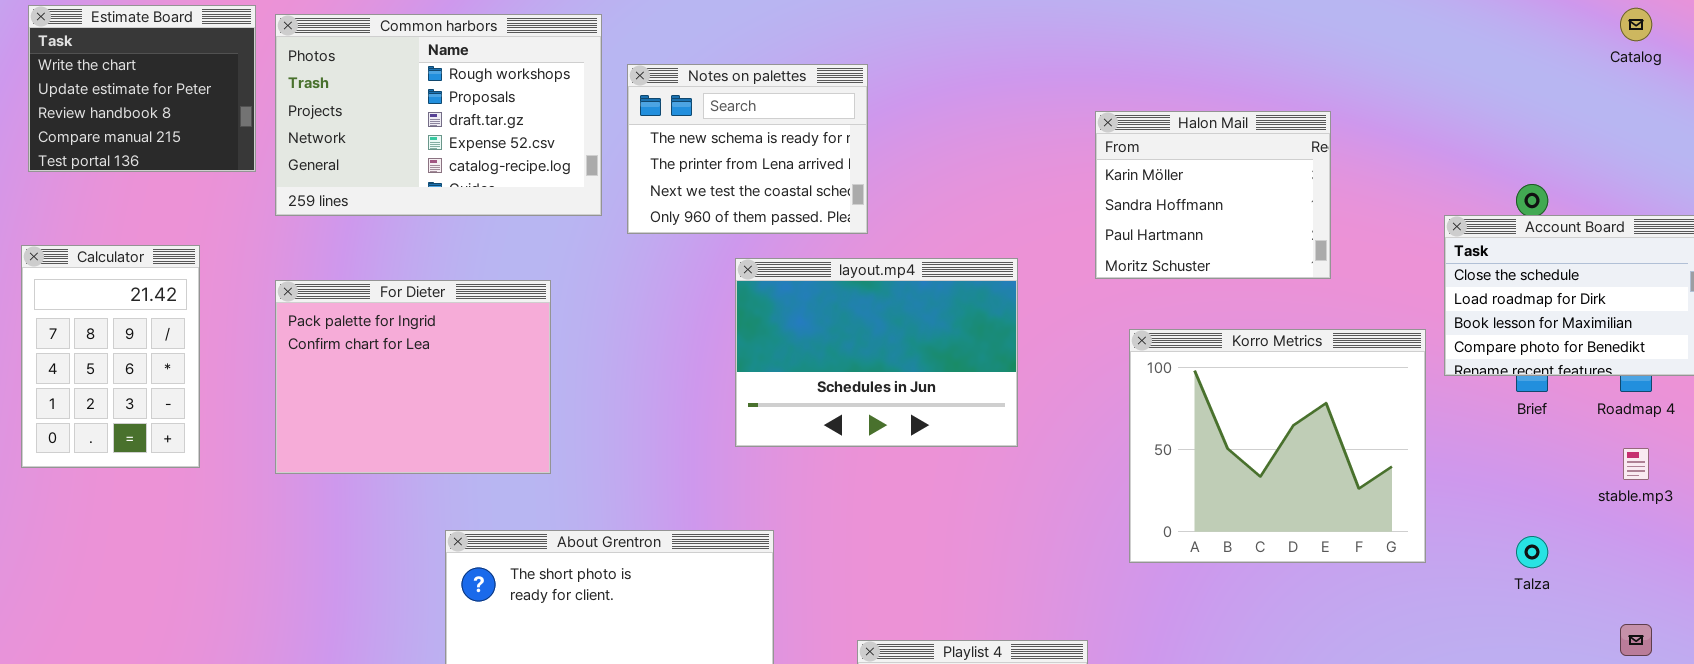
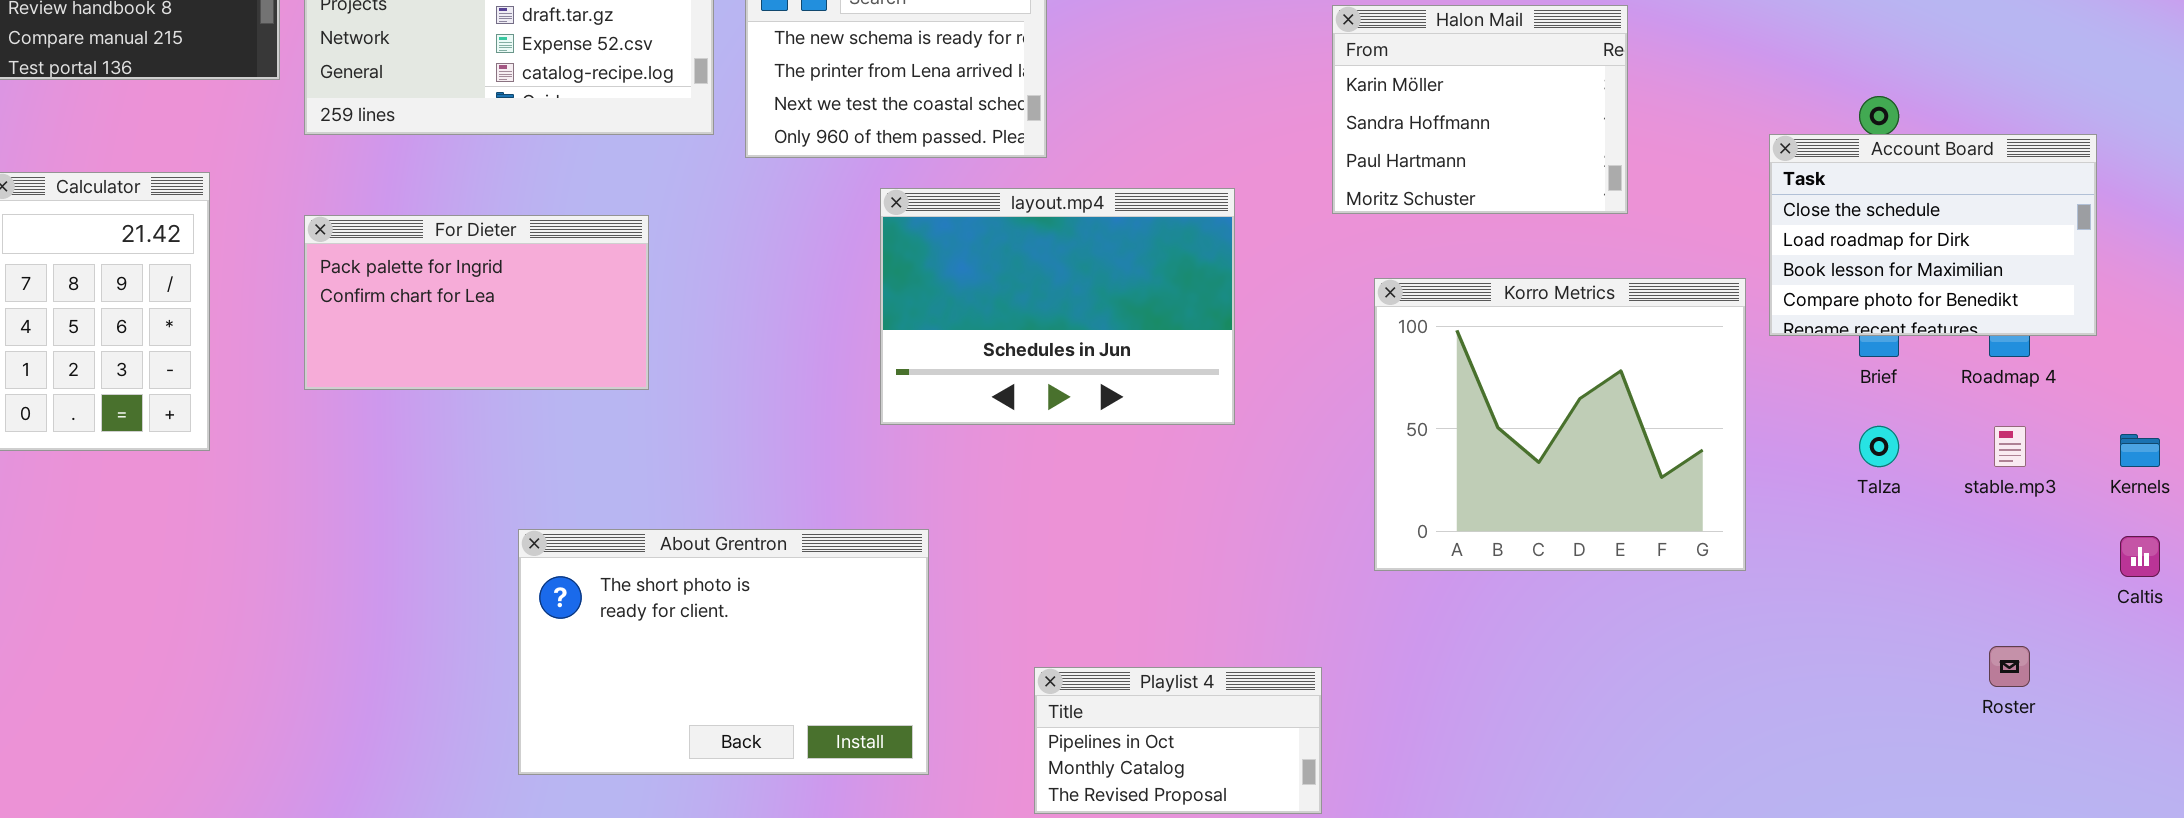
For Dieter: [275,280,551,474] -> [304,215,649,390], resized
Talza: [1516,536,1548,568] -> [1859,426,1899,467], moved

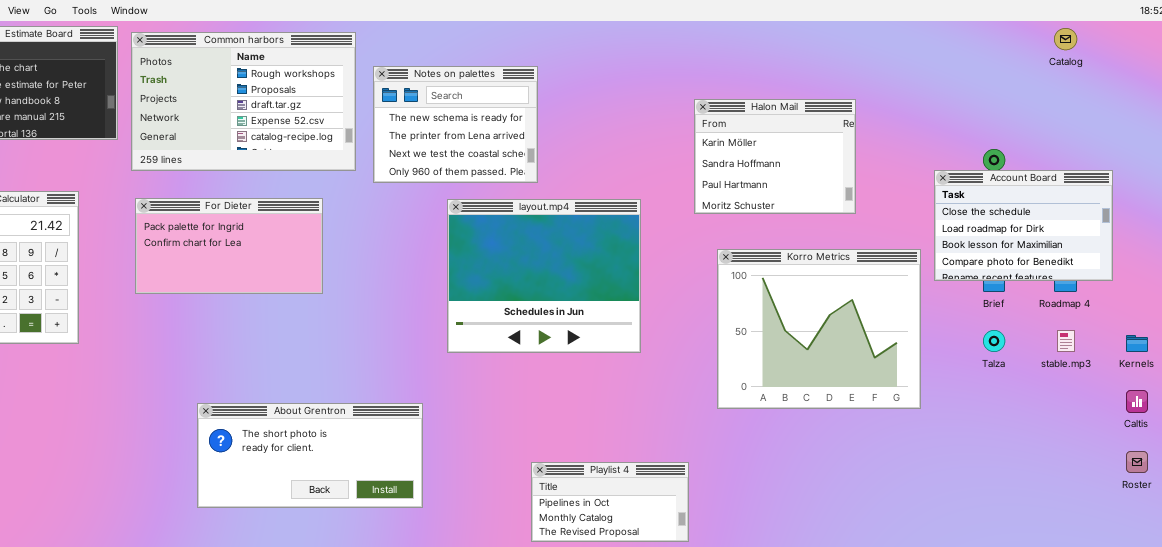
layout.mp4: [880,188,1235,425] -> [447,199,641,353], resized
For Dieter: [304,215,649,390] -> [135,198,323,294], moved
About Grentron: [518,529,929,775] -> [197,403,423,508], moved, resized
Roster: [1989,646,2030,687] -> [1126,451,1148,473], moved

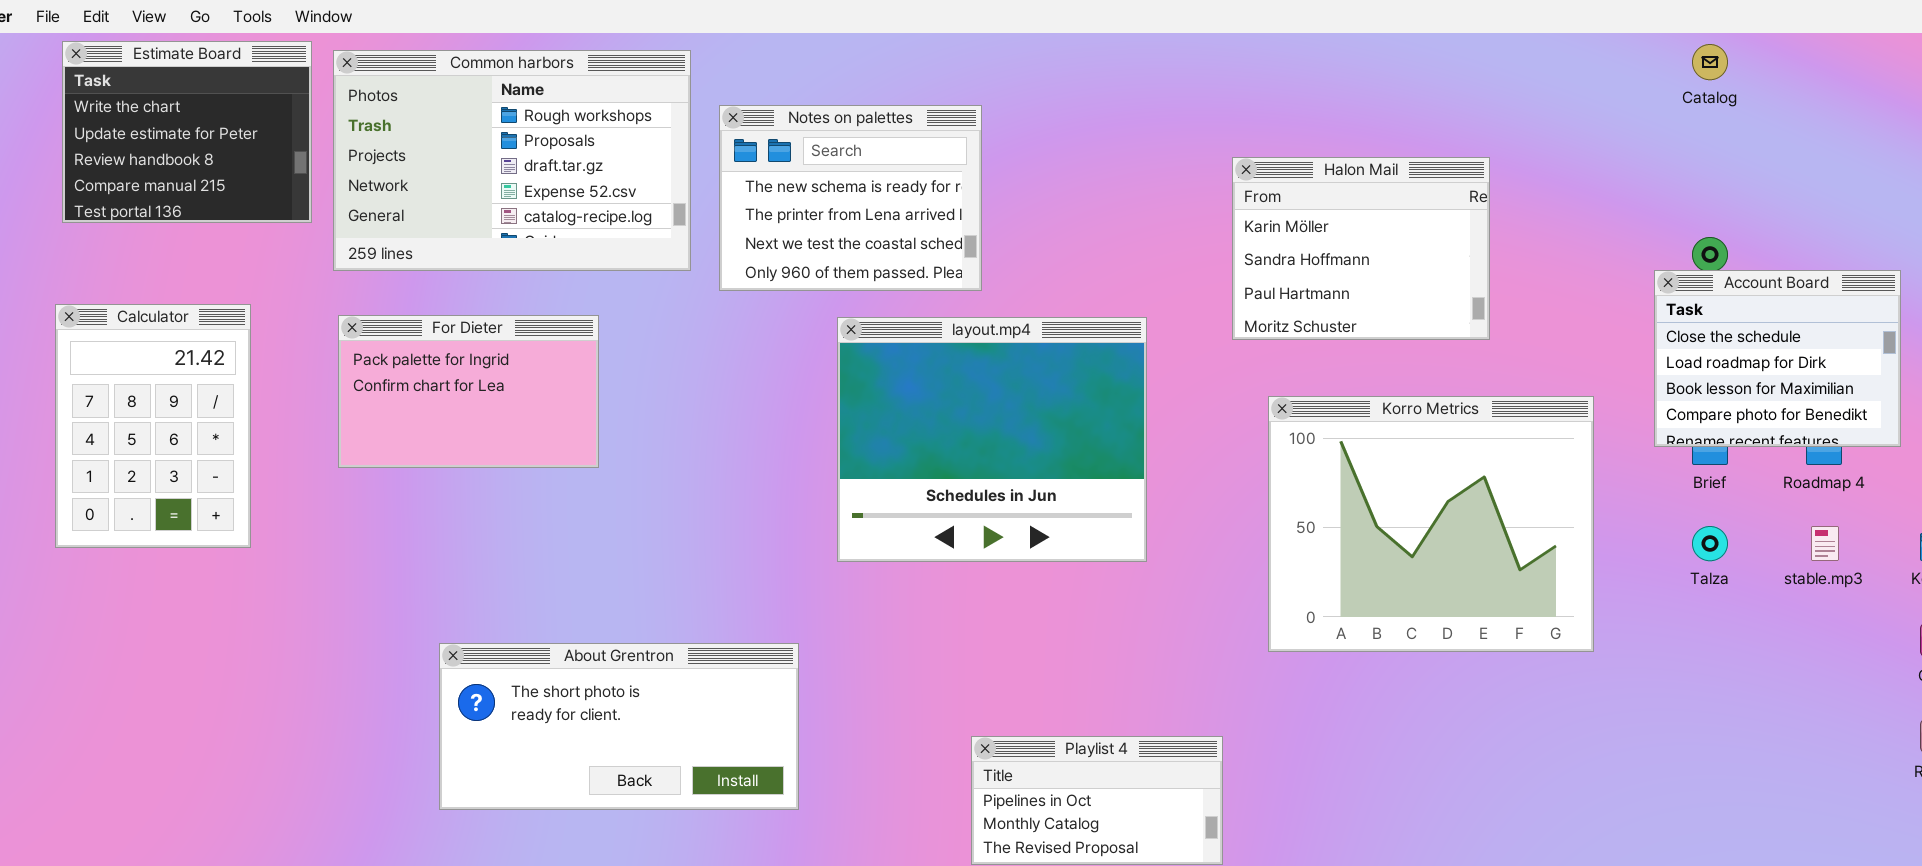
Catalog: [1054,28,1077,50] -> [1692,44,1728,80], moved
Account Board: [934,170,1113,281] -> [1654,270,1901,447], resized
For Dieter: [135,198,323,294] -> [338,315,599,468], resized

